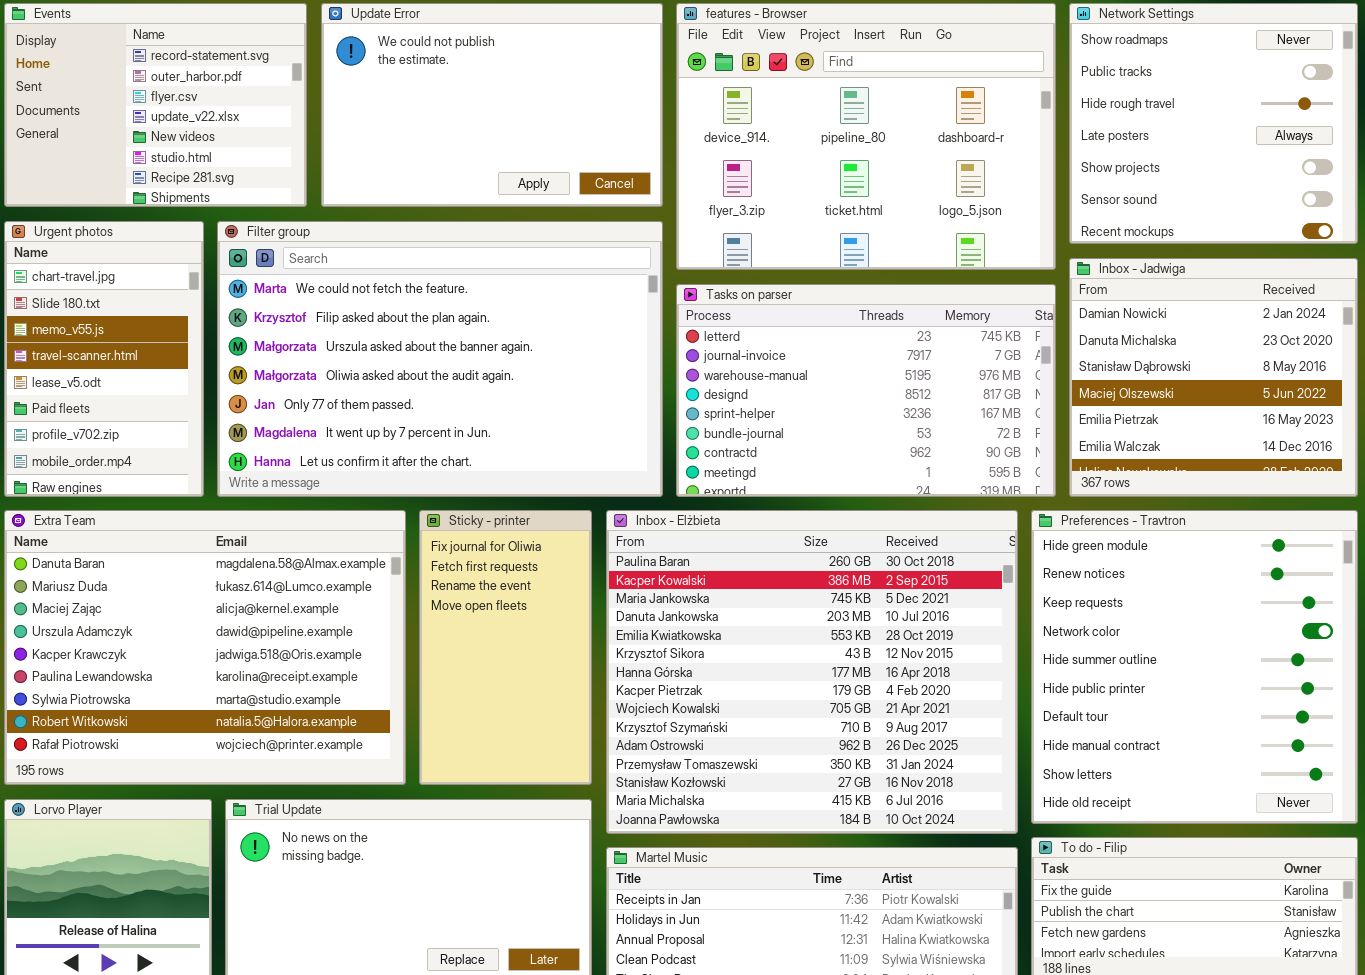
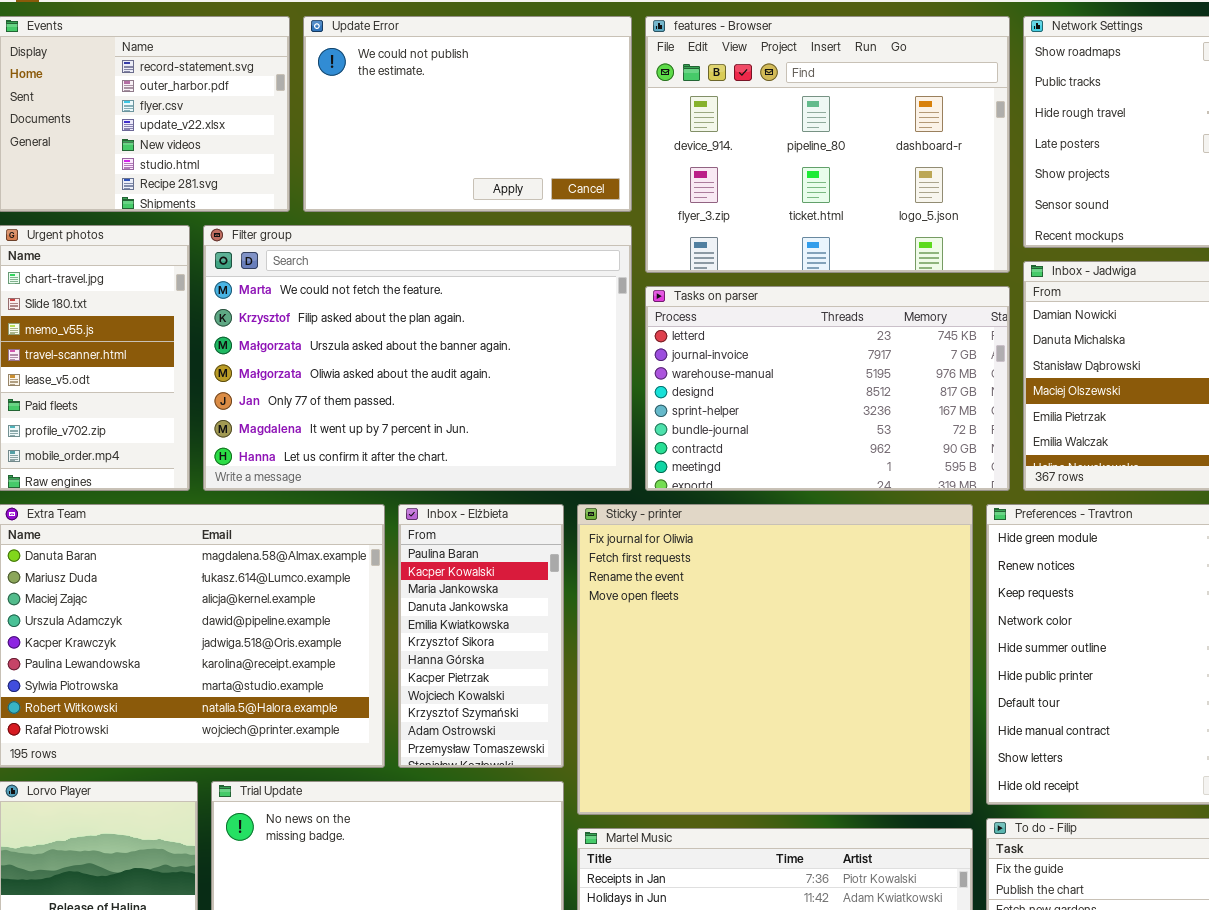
Sticky - printer: [419,510,592,785] -> [577,504,973,815], moved, resized
Inbox - Elżbieta: [606,510,1018,834] -> [398,504,564,768], moved, resized

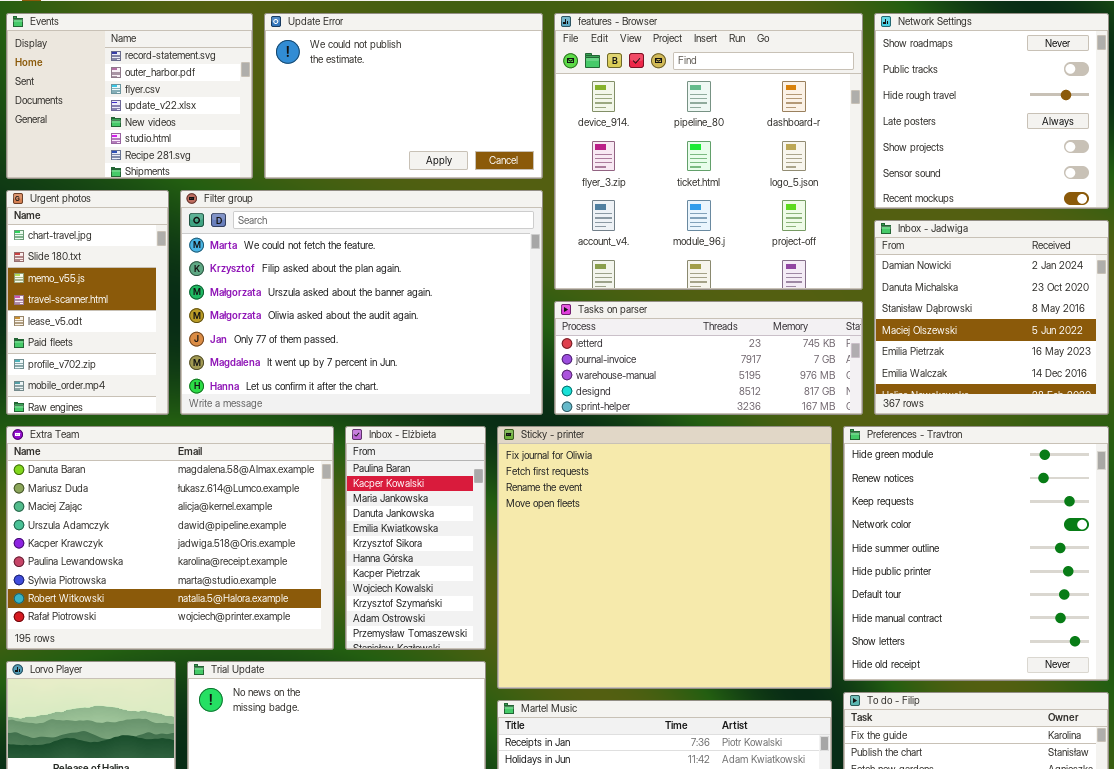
features - Browser: [645,16,1010,273] -> [554,13,863,290], resized
Tasks on parser: [645,286,1010,491] -> [554,301,863,415], resized

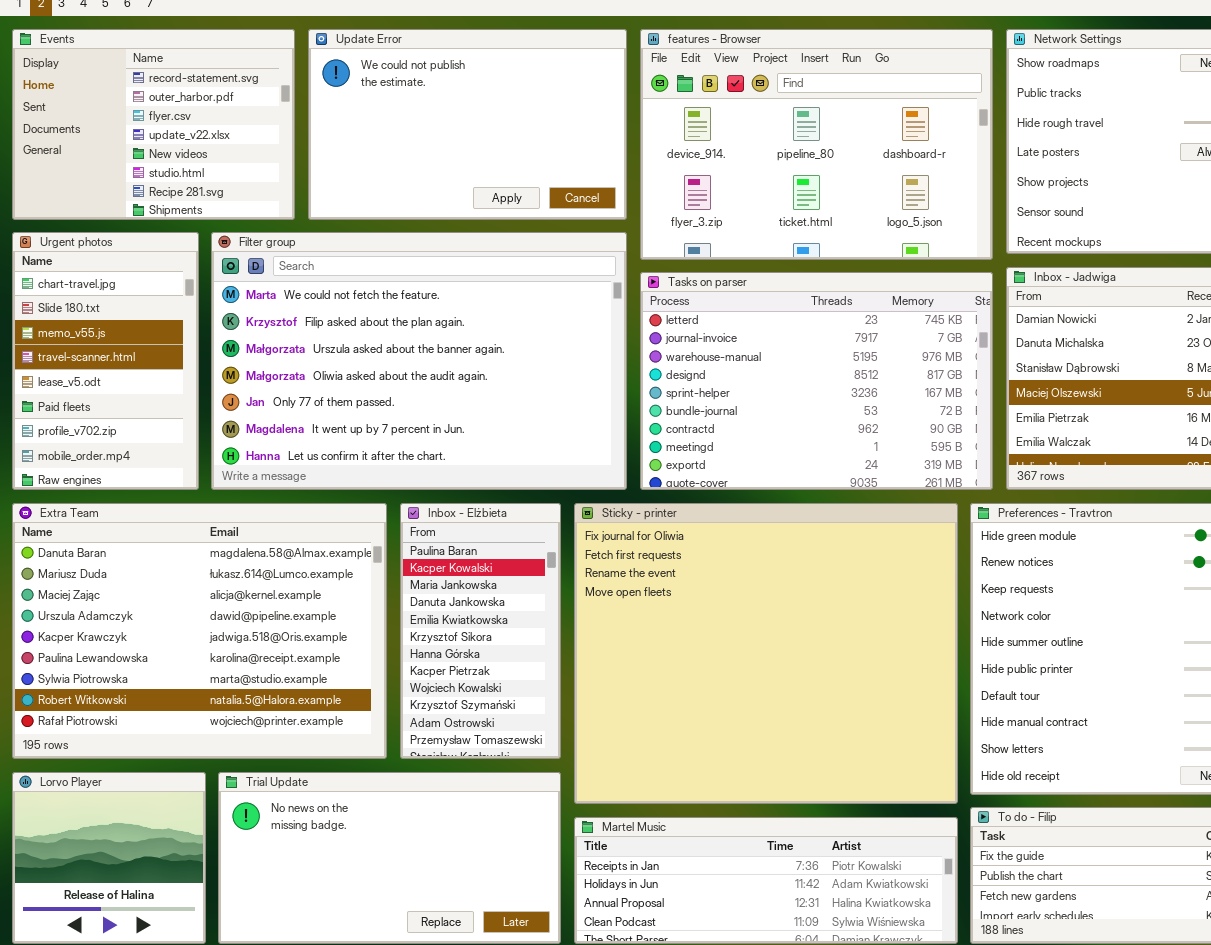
features - Browser: [554,13,863,290] -> [640,29,993,260], resized
Tasks on parser: [554,301,863,415] -> [640,272,993,490], resized

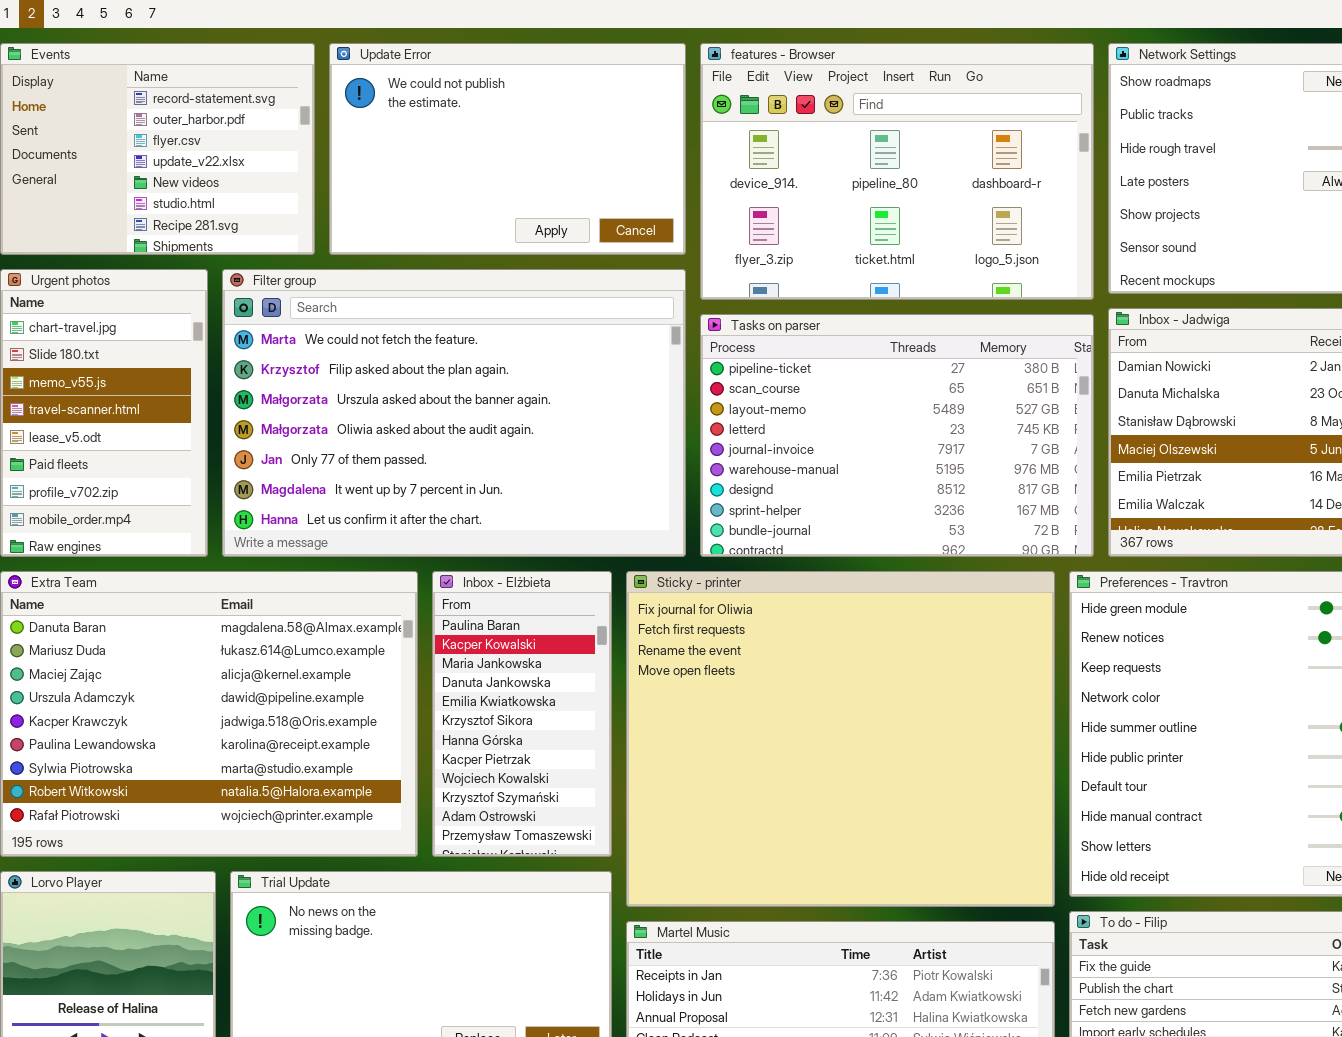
Tasks on parser: [640,272,993,490] -> [700,314,1094,557], scrolled up 3 rows

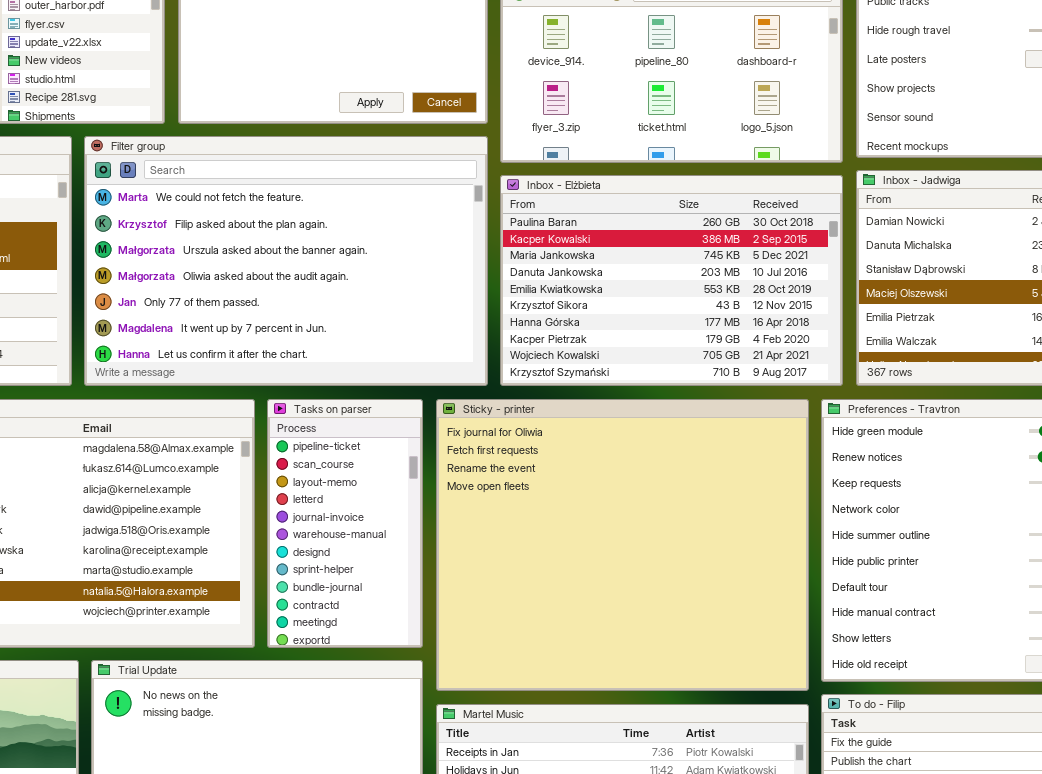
Tasks on parser: [700,314,1094,557] -> [267,399,423,648], moved, resized
Inbox - Elżbieta: [432,571,612,857] -> [500,175,843,386], moved, resized

